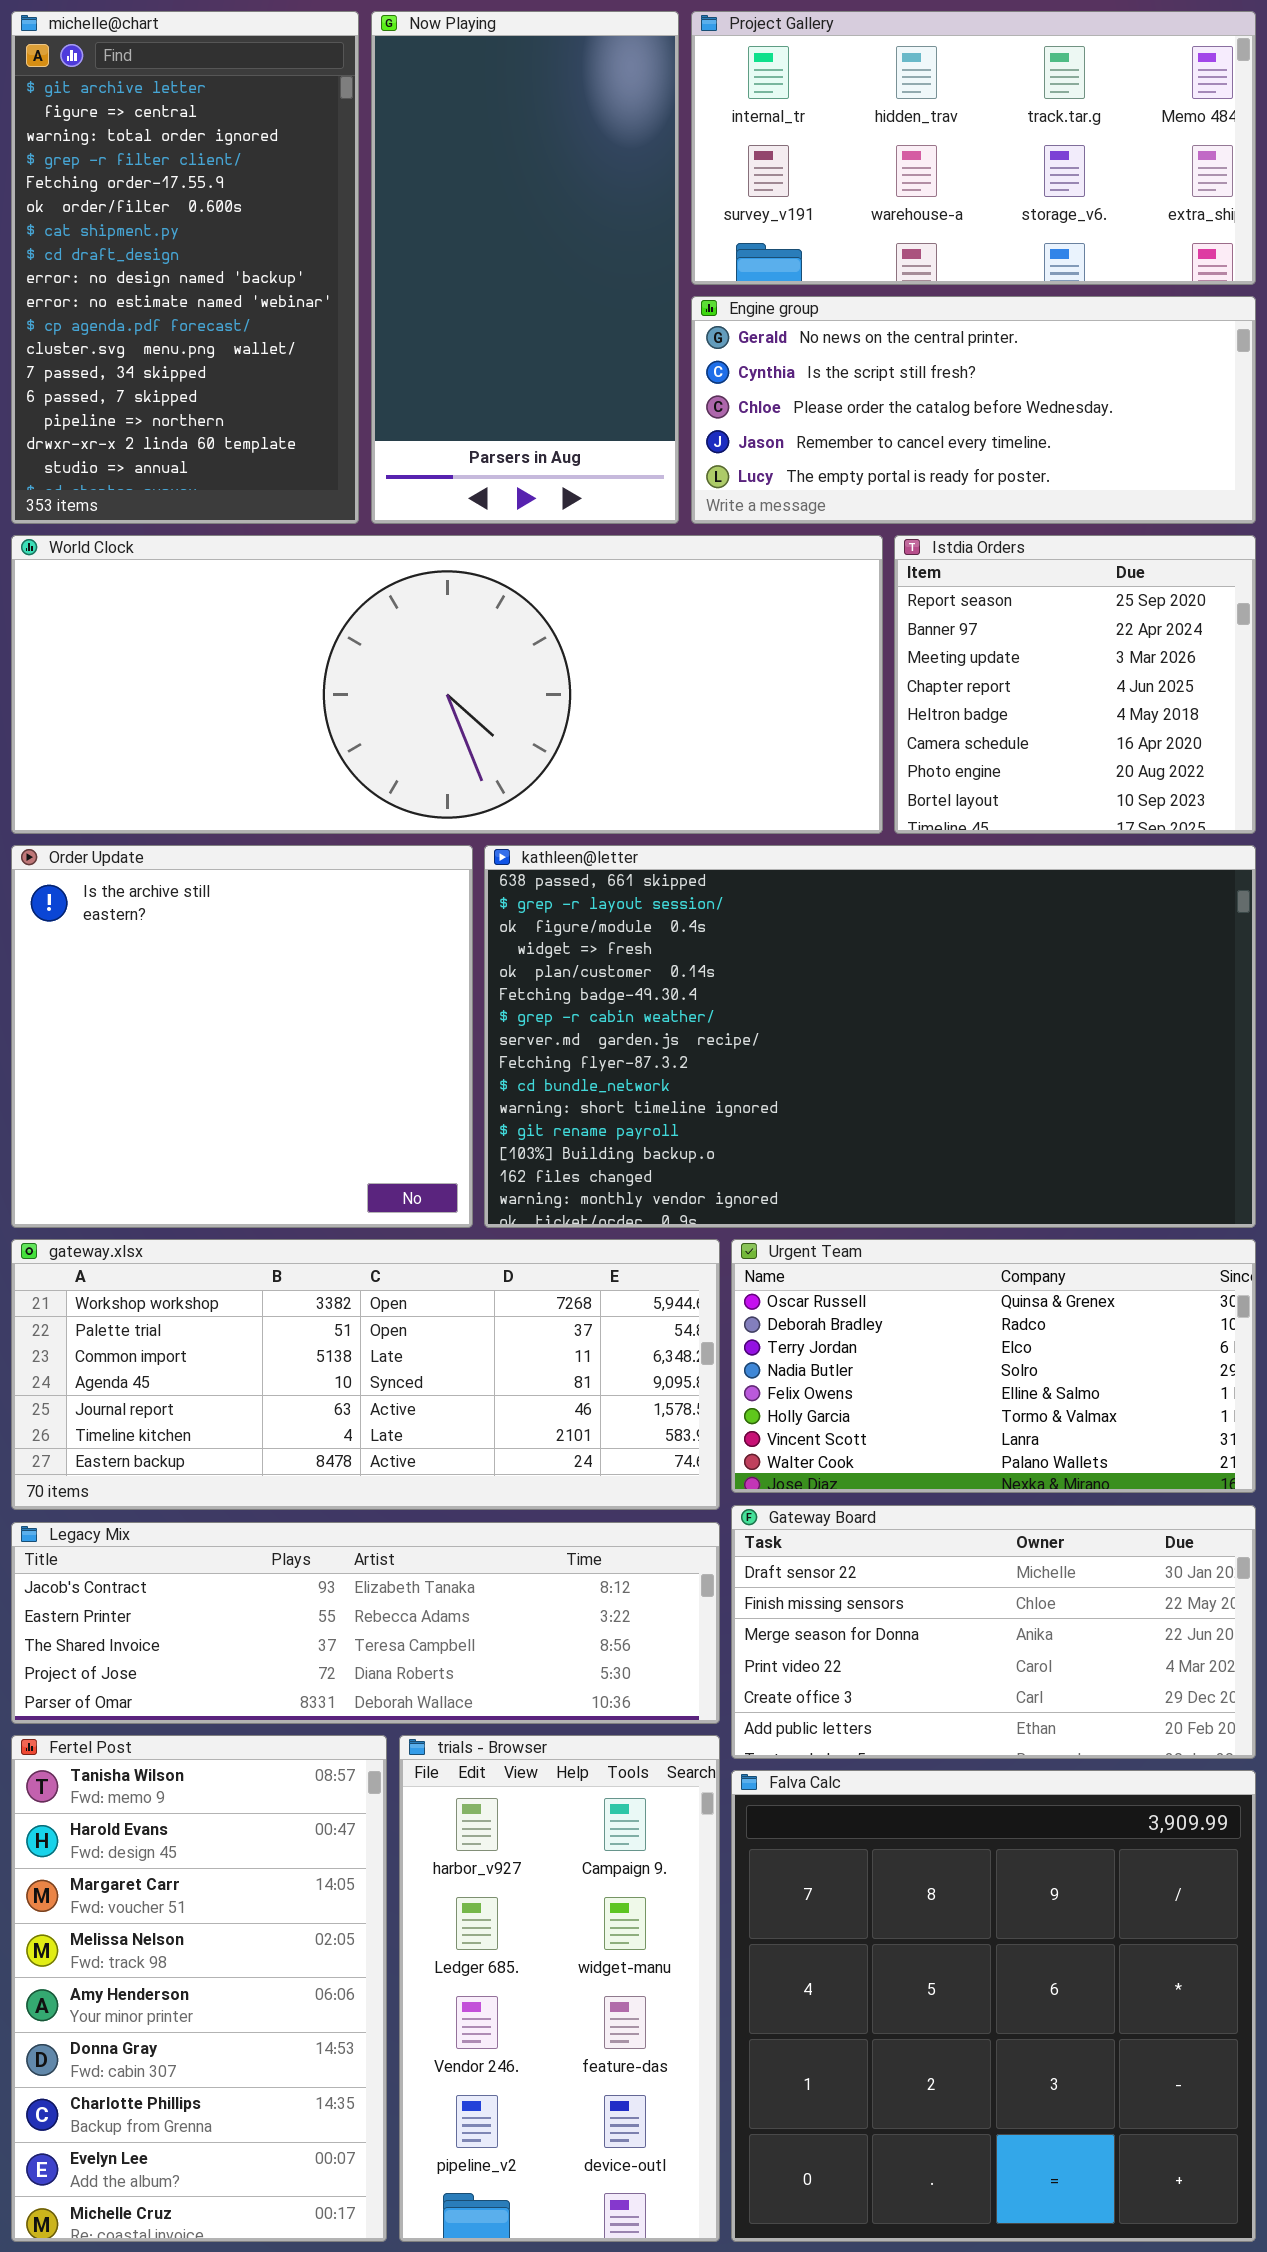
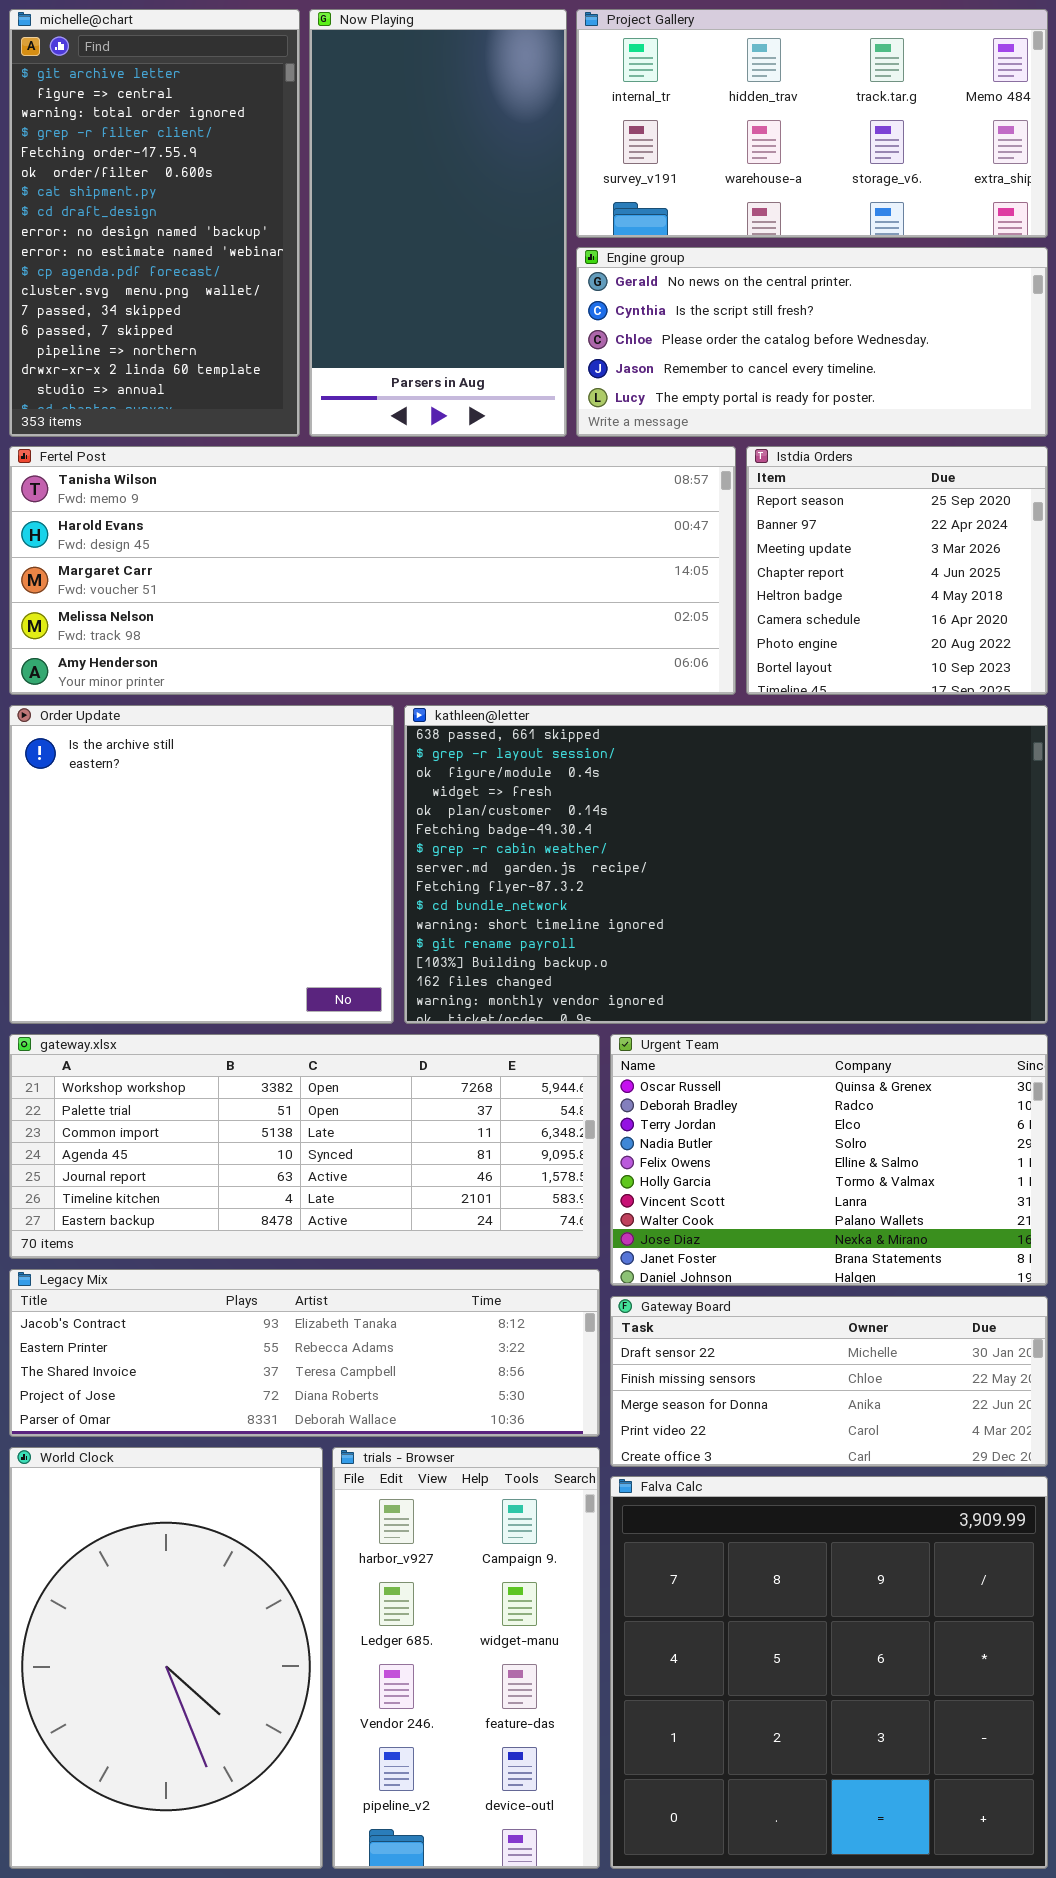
World Clock: [11,535,883,834] -> [9,1447,323,1869], moved, resized
Urgent Team: [731,1239,1256,1493] -> [610,1034,1048,1286], resized
Gateway Board: [731,1505,1256,1759] -> [610,1296,1048,1467], resized
Fertel Post: [11,1735,387,2242] -> [9,446,736,695], moved, resized

